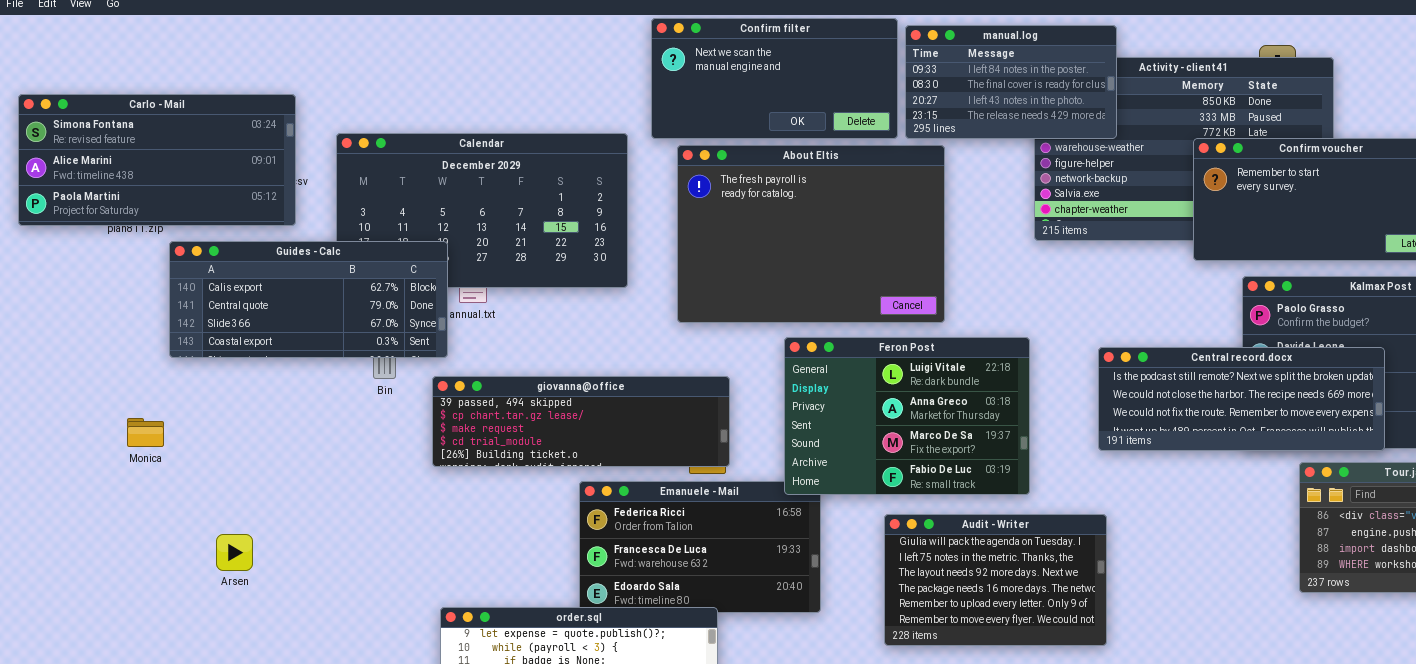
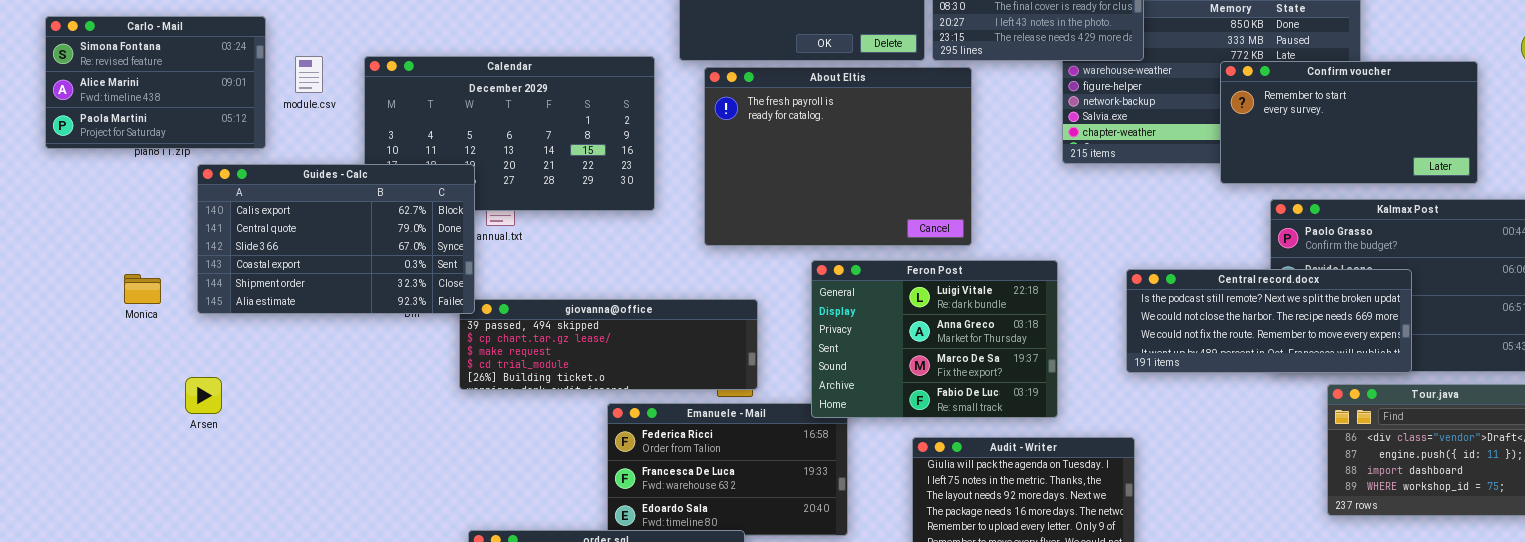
Carlo - Mail: [18,94,296,226] -> [45,16,266,149], resized
Guides - Calc: [169,241,448,358] -> [197,164,475,314], resized
Monica: [127,418,164,447] -> [124,274,161,304], moved
Arsen: [216,534,253,571] -> [185,377,222,414], moved

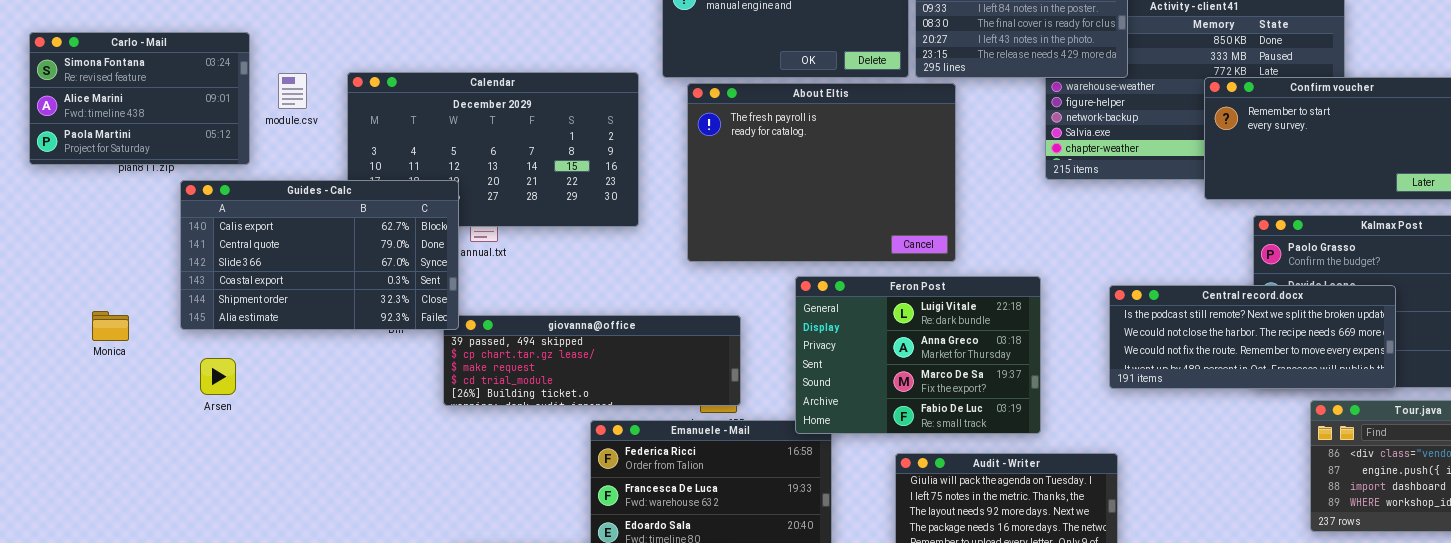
Monica: [124,274,161,304] -> [92,311,129,341], moved
Arsen: [185,377,222,414] -> [200,358,236,395], moved

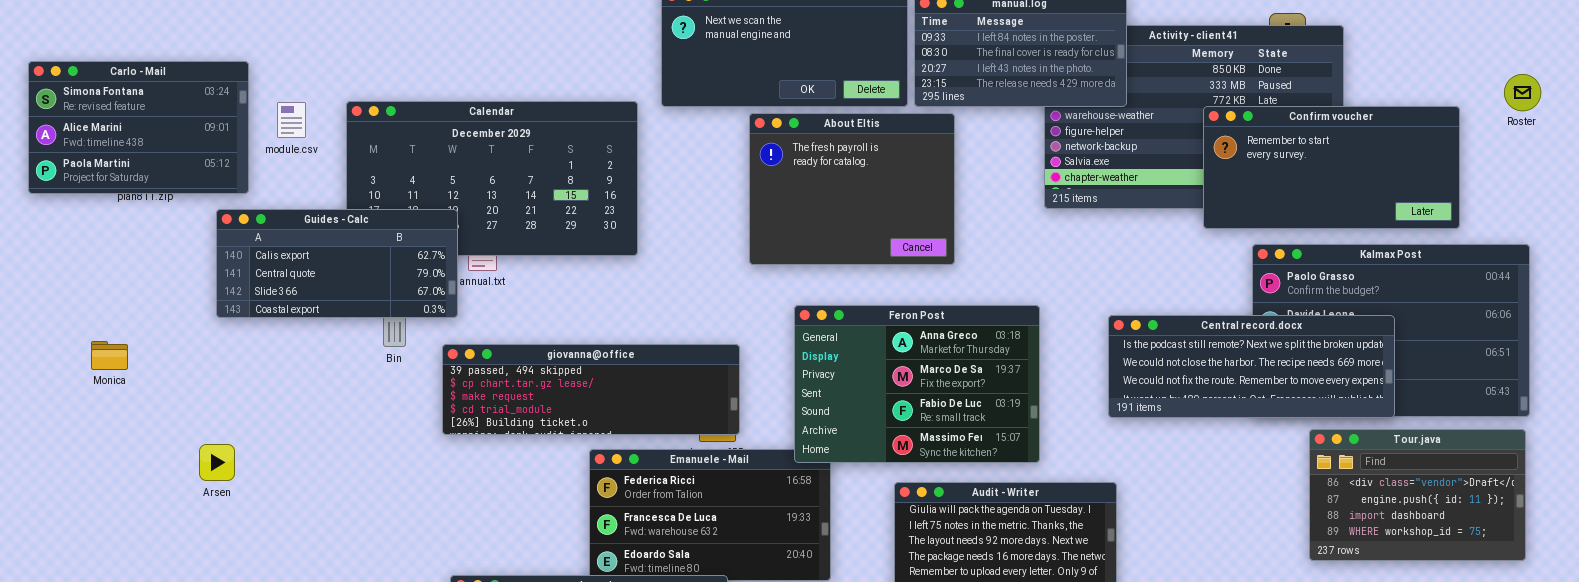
About Eltis: [687,83,956,262] -> [749,113,955,265], resized
Guides - Calc: [180,180,459,330] -> [216,209,458,318], resized
Feron Post: [795,276,1041,434] -> [794,305,1040,463], scrolled down 1 row
Arsen: [200,358,236,395] -> [199,444,235,481], moved

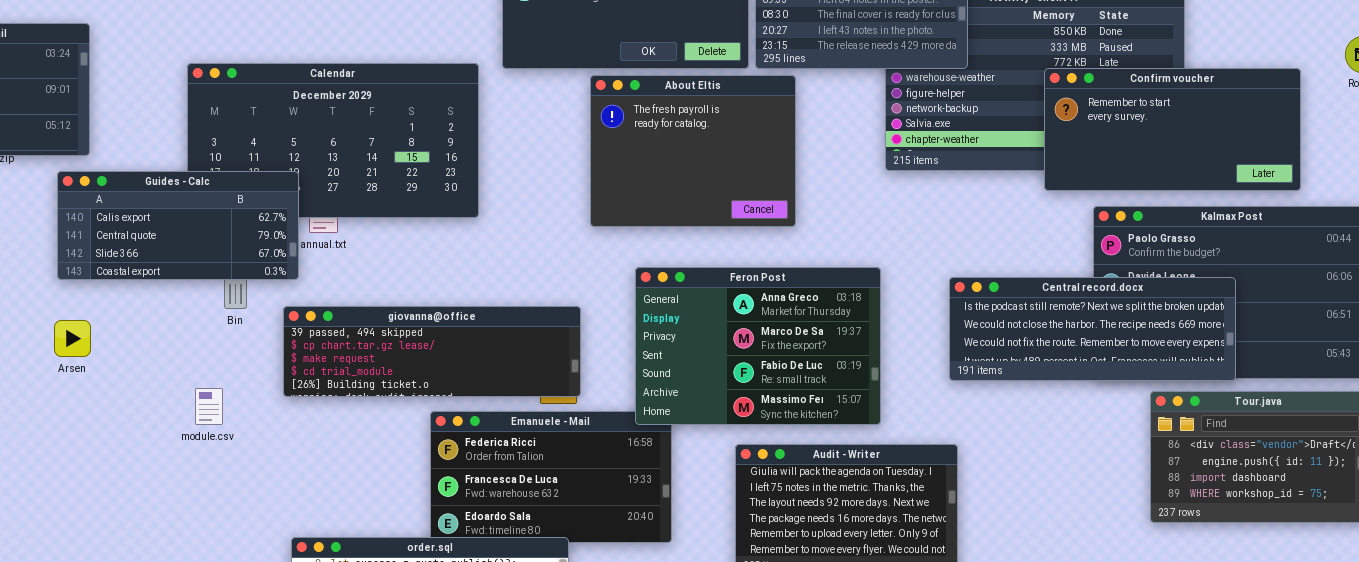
module.csv: [277,102,306,138] -> [195,388,223,425], moved
Arsen: [199,444,235,481] -> [54,320,91,357], moved

